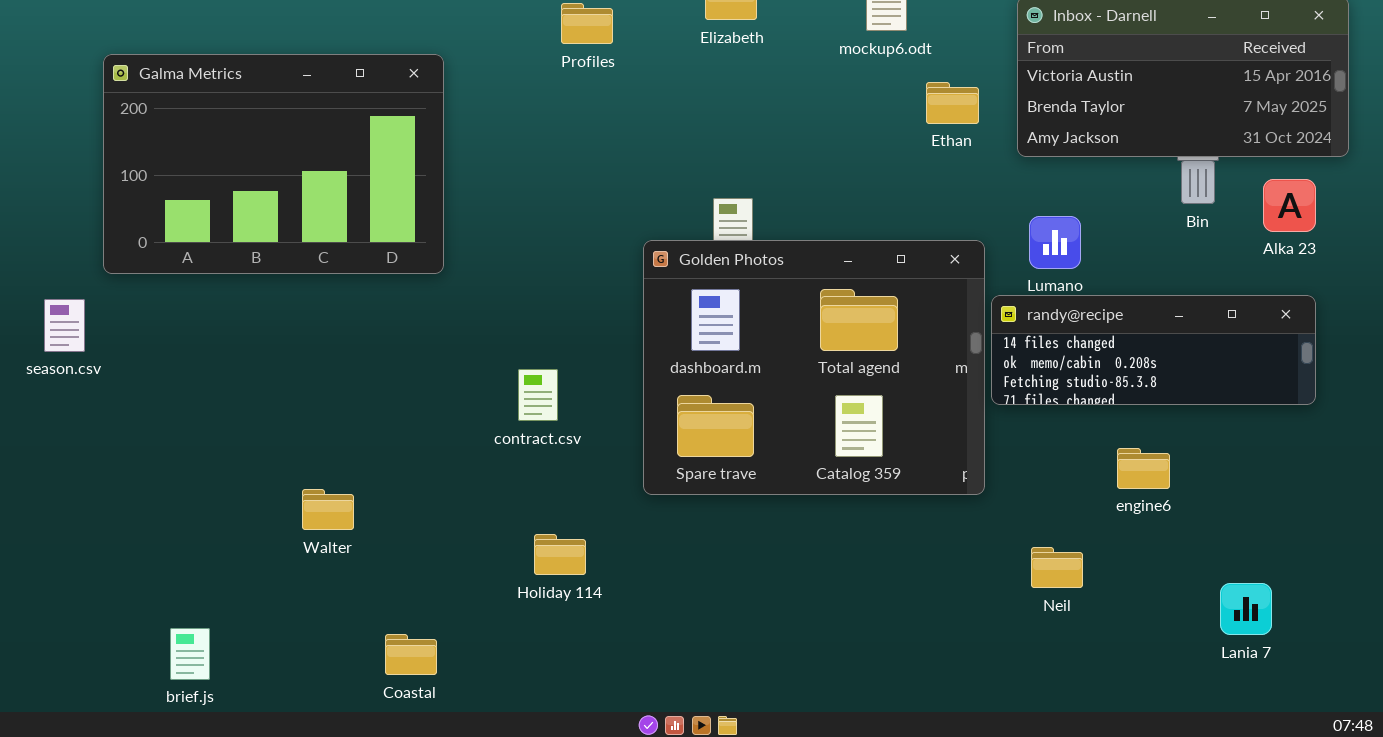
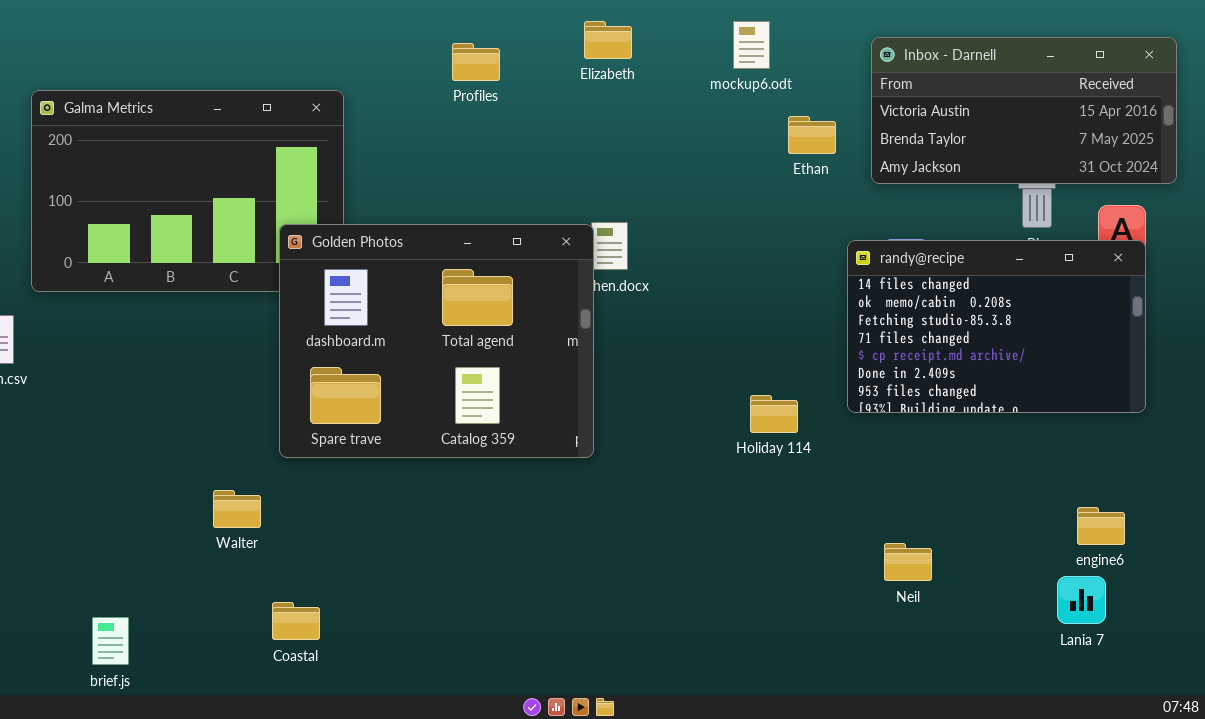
Golden Photos: [643,240,985,495] -> [279,224,594,458], moved
randy@recipe: [991,295,1316,405] -> [847,240,1146,413], resized
engine6: [1117,448,1170,489] -> [1077,507,1125,545], moved
Holiday 114: [534,534,586,575] -> [750,395,798,433], moved
Coastal: [385,634,437,675] -> [272,602,320,640], moved

